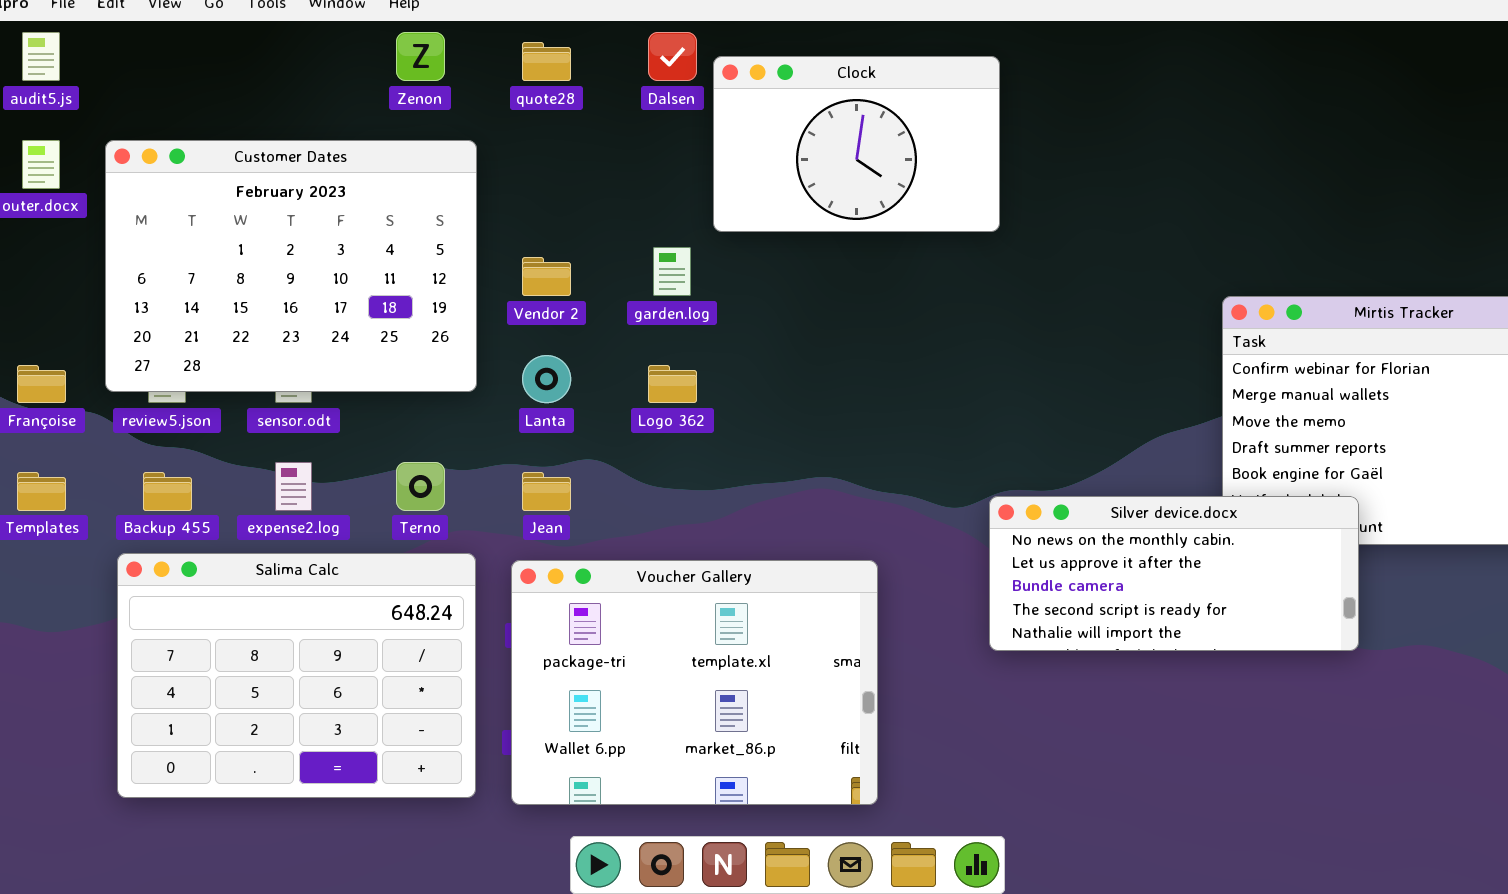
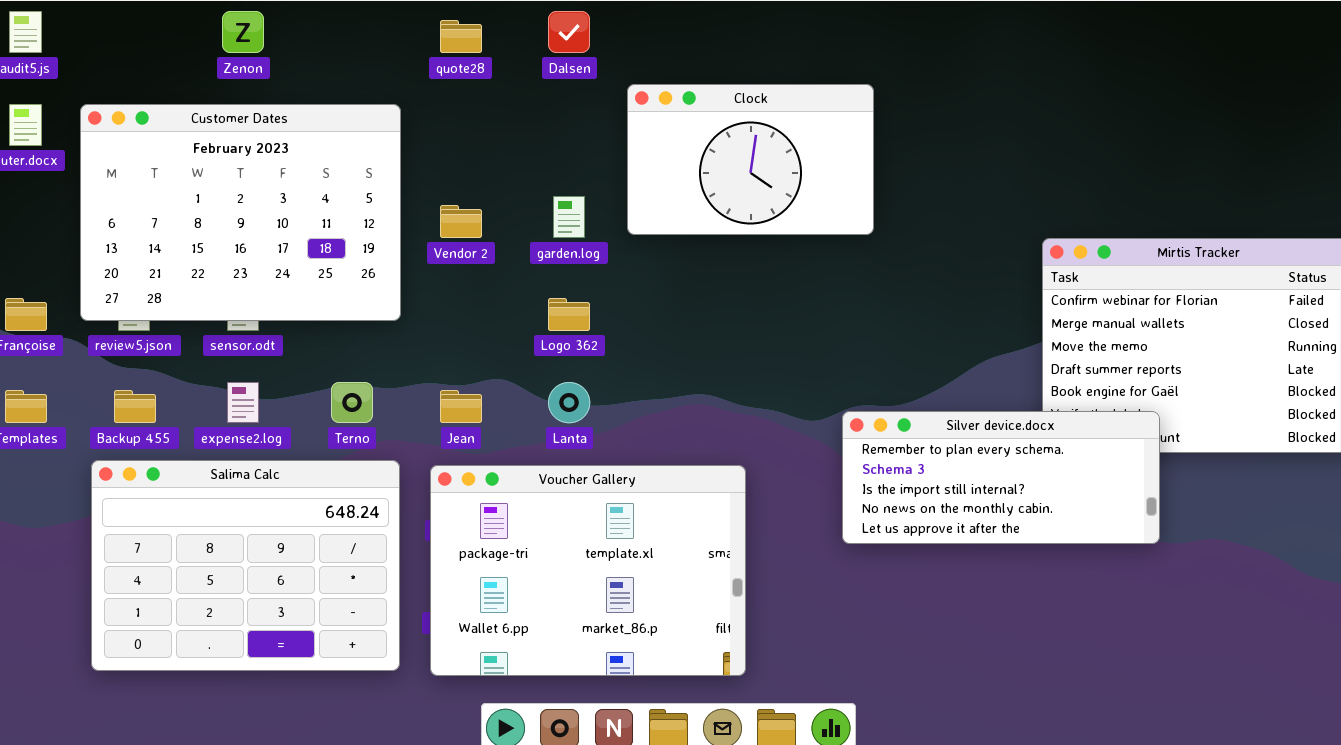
Zenon: [396,32,445,81] -> [222,11,264,53], moved
Clock: [713,56,1000,232] -> [627,84,874,235], moved
Lanta: [522,355,571,403] -> [548,382,590,423], moved
Silver device.docx: [989,496,1359,651] -> [842,411,1160,544], scrolled up 3 rows

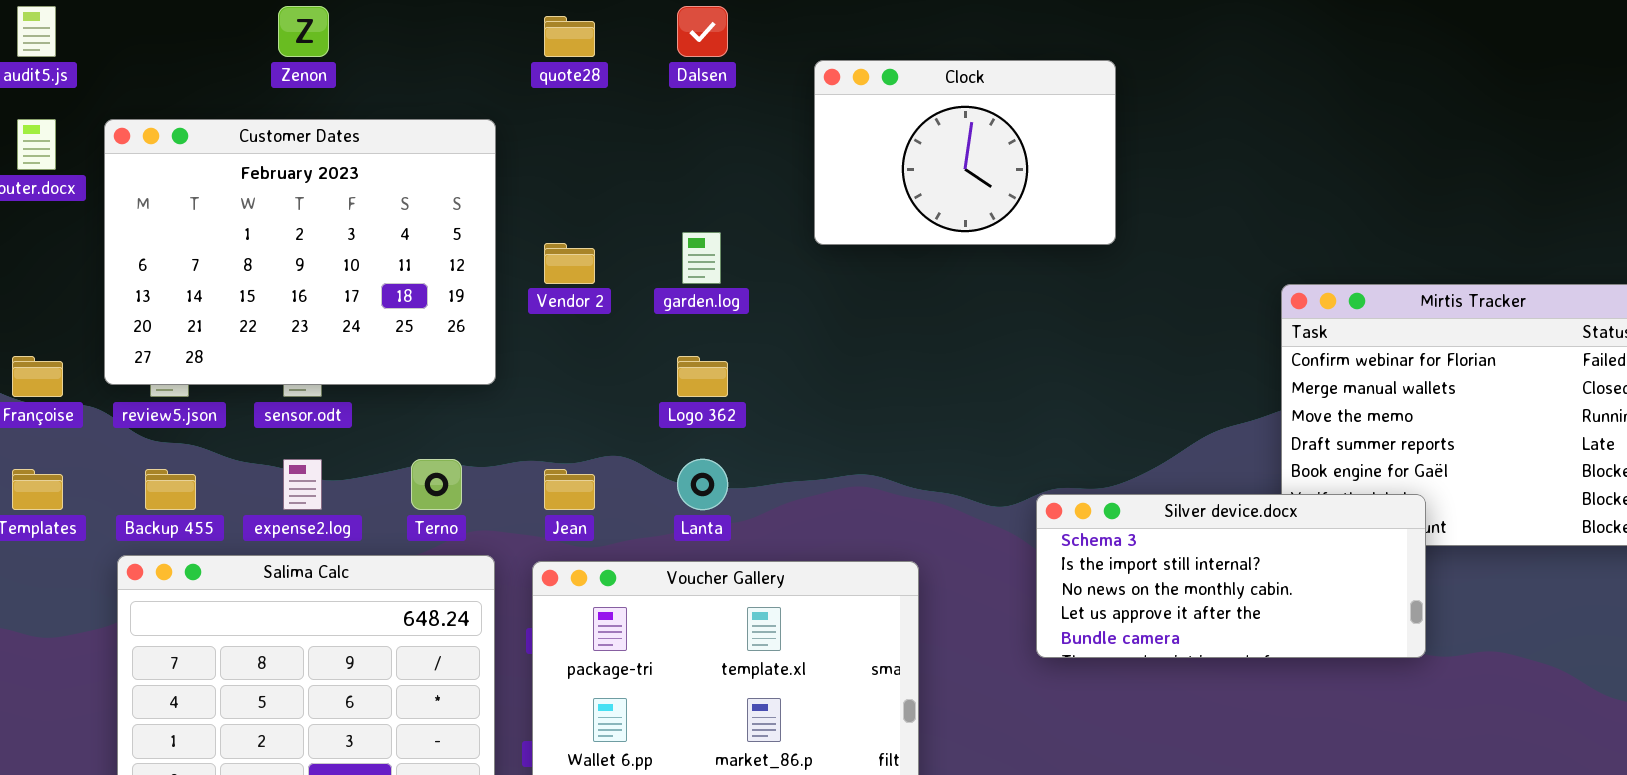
Clock: [627,84,874,235] -> [814,60,1116,245], moved
Silver device.docx: [842,411,1160,544] -> [1036,494,1426,658], scrolled down 1 row

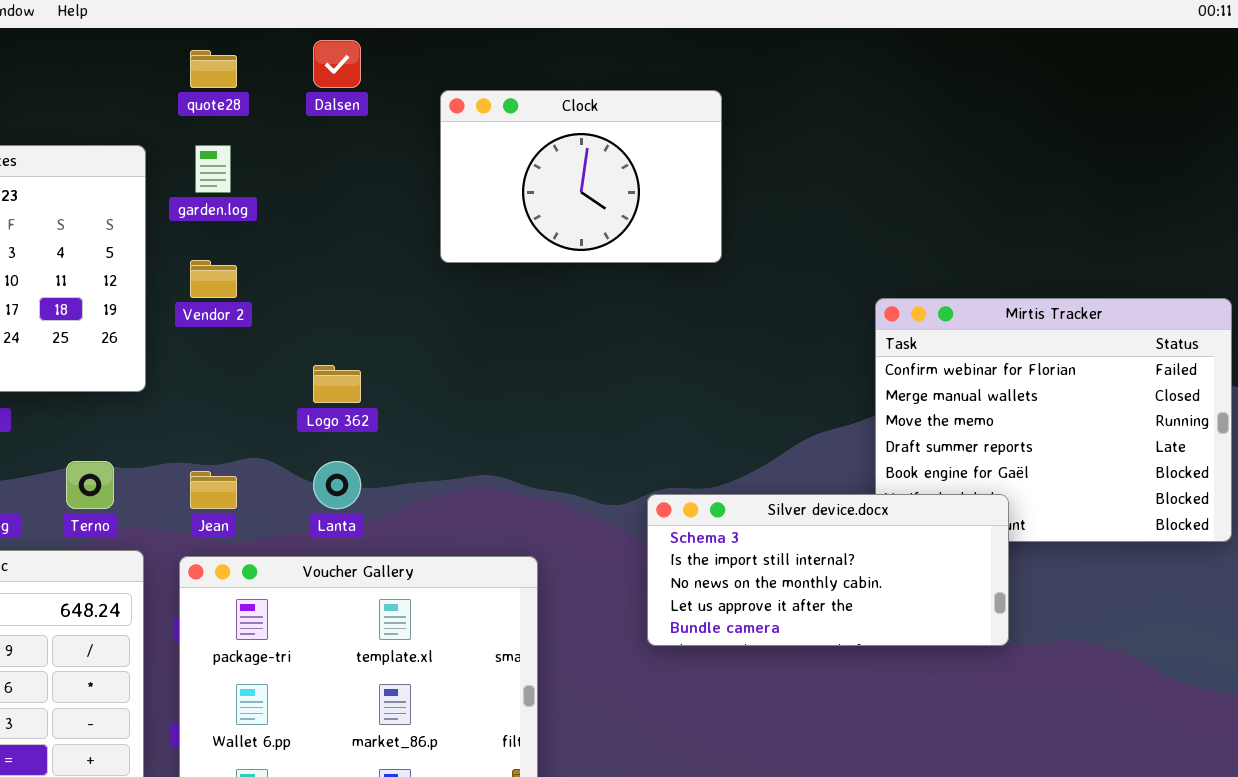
garden.log: [682,232,721,284] -> [195,145,231,193], moved

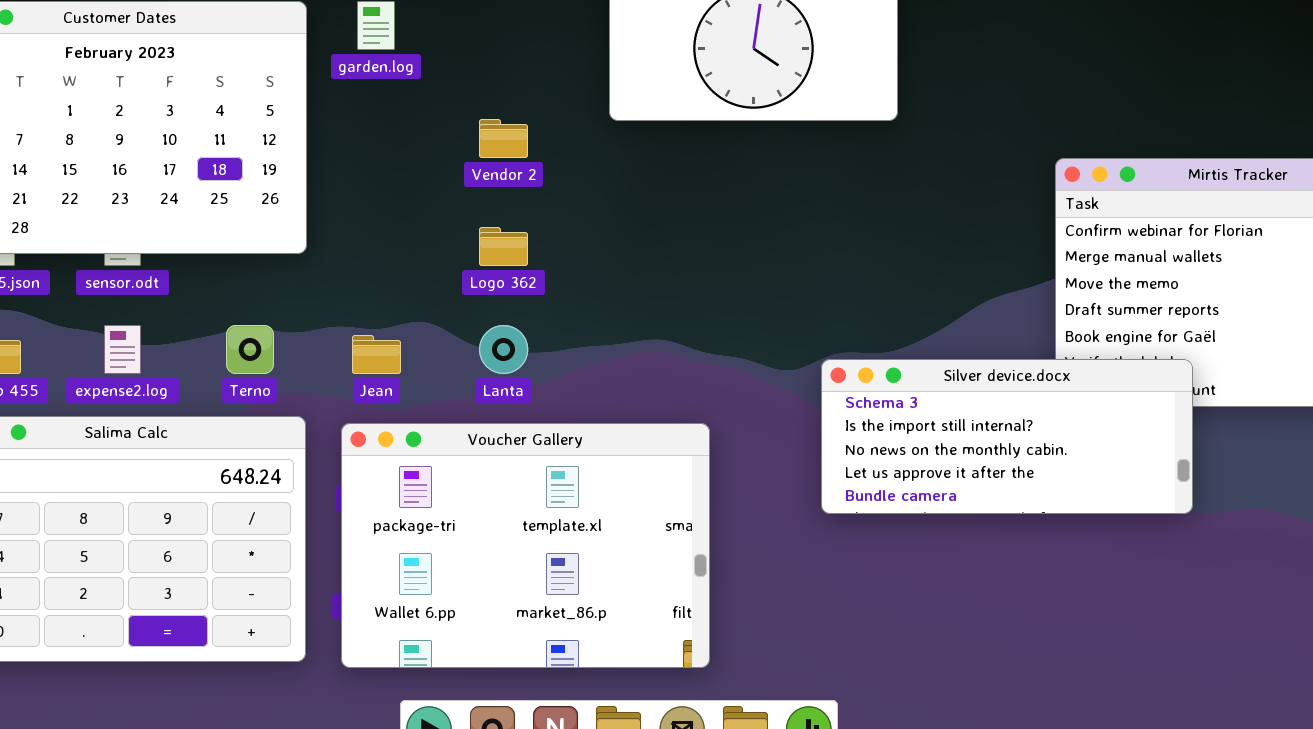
Vendor 2: [190,260,237,298] -> [479,119,528,158], moved

